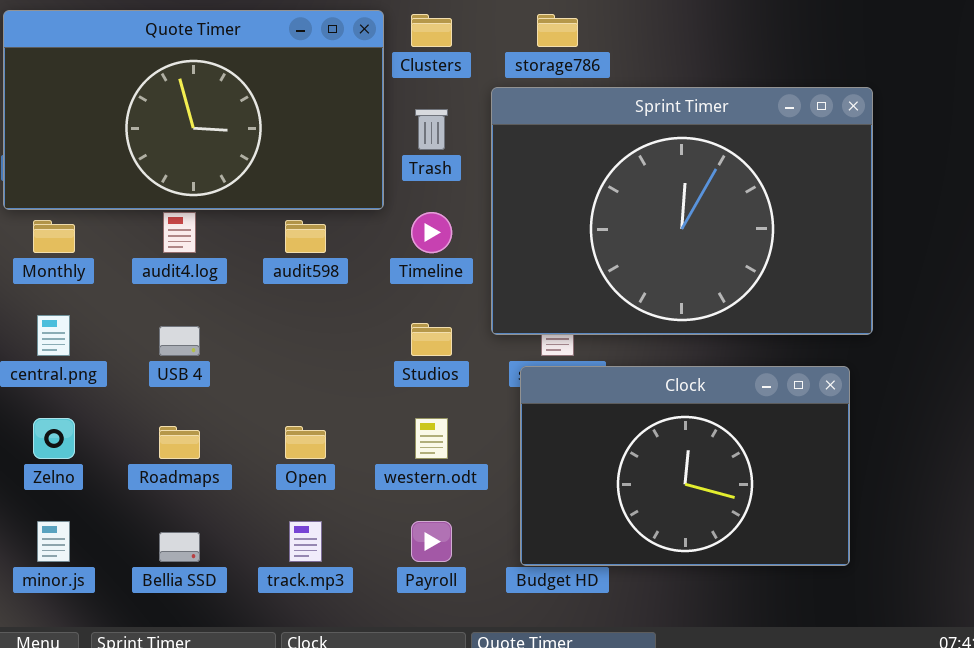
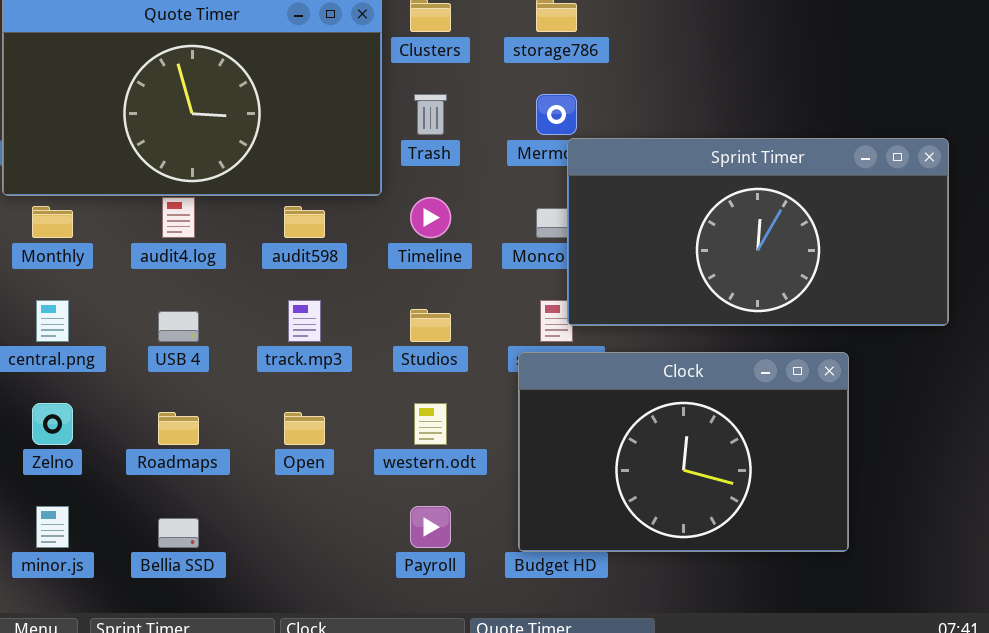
Sprint Timer: [491,87,873,335] -> [567,138,949,326], moved, resized
track.mp3: [289,521,322,562] -> [288,300,321,342], moved

